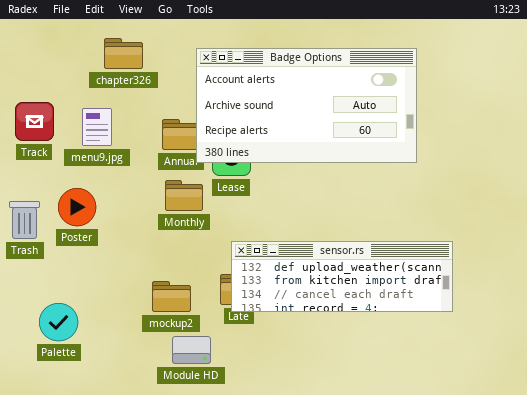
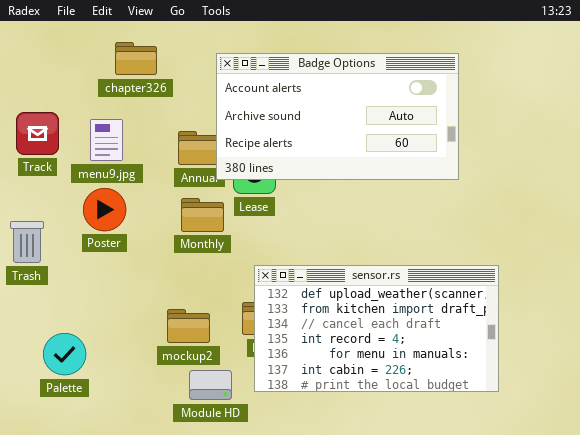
Poster: [58,188,96,226] -> [83,188,126,231], moved
sensor.rs: [231,241,453,312] -> [254,265,499,392], resized

